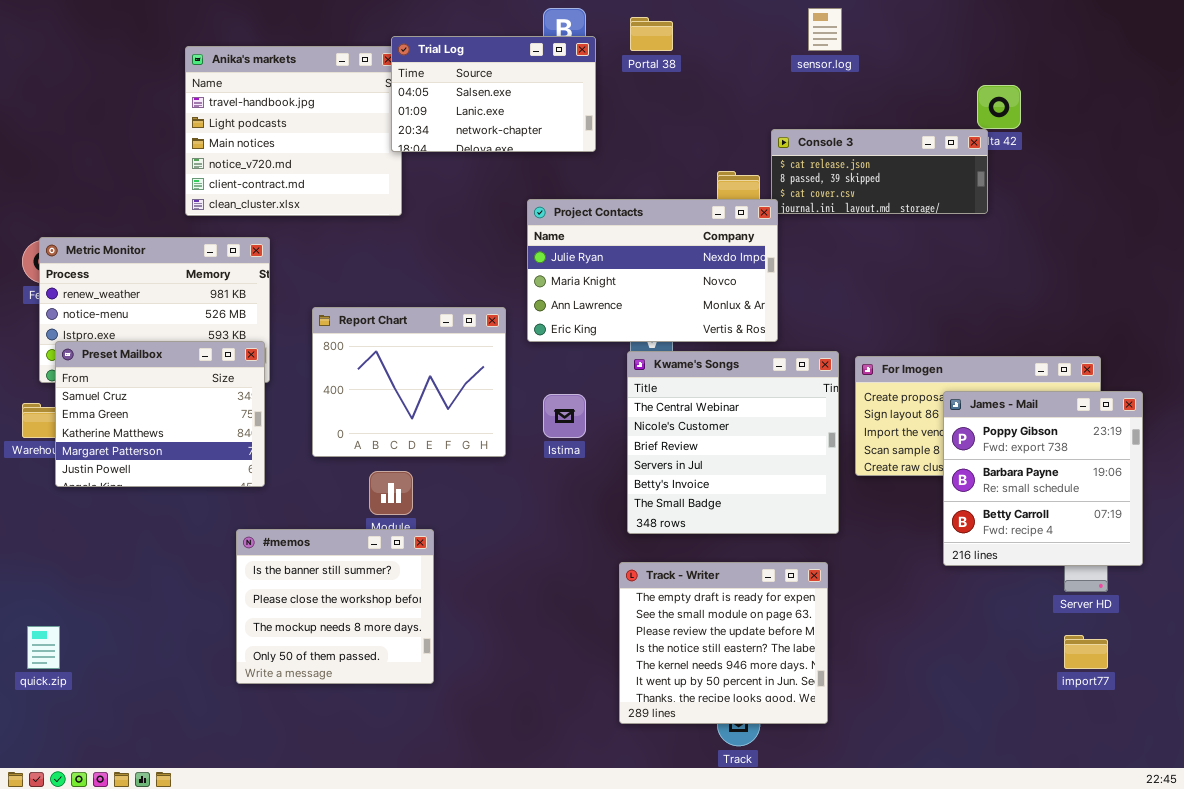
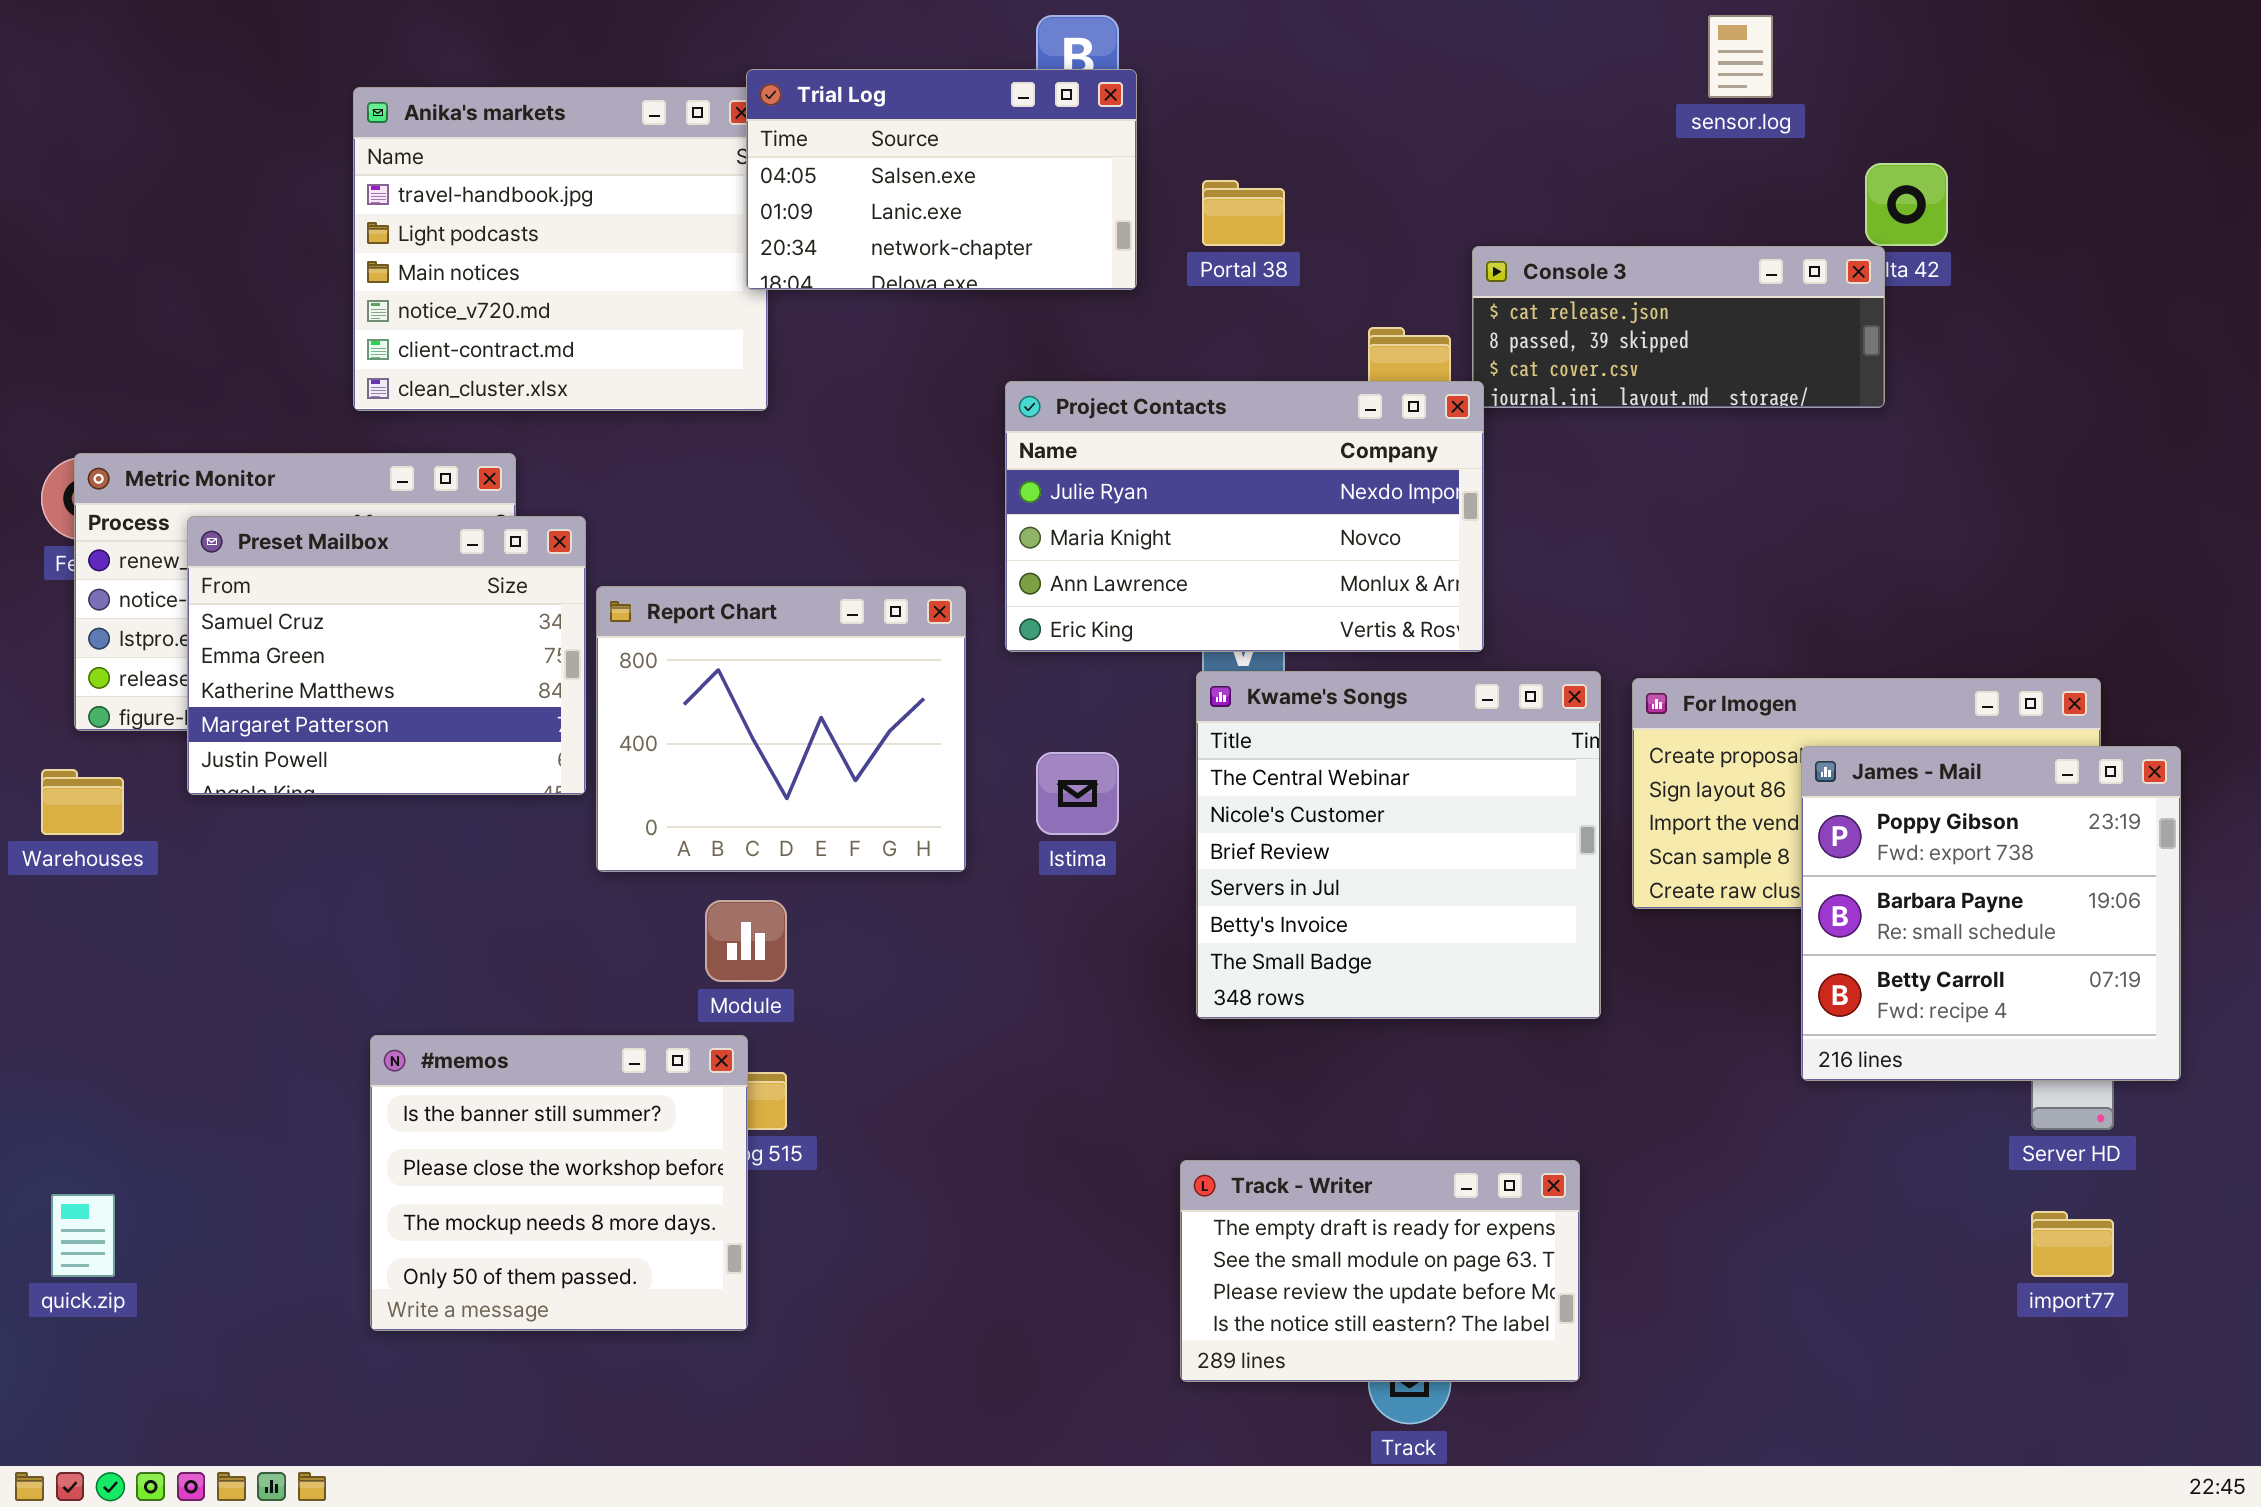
sensor.log: [808,8,842,51] -> [1708,15,1773,98], moved
Portal 38: [630,17,673,51] -> [1202,180,1285,246], moved
Preset Mailbox: [55,341,265,487] -> [187,516,586,795], moved
#memos: [236,529,434,684] -> [370,1035,748,1331], moved
Track - Writer: [619,562,828,724] -> [1180,1160,1580,1382], resized

